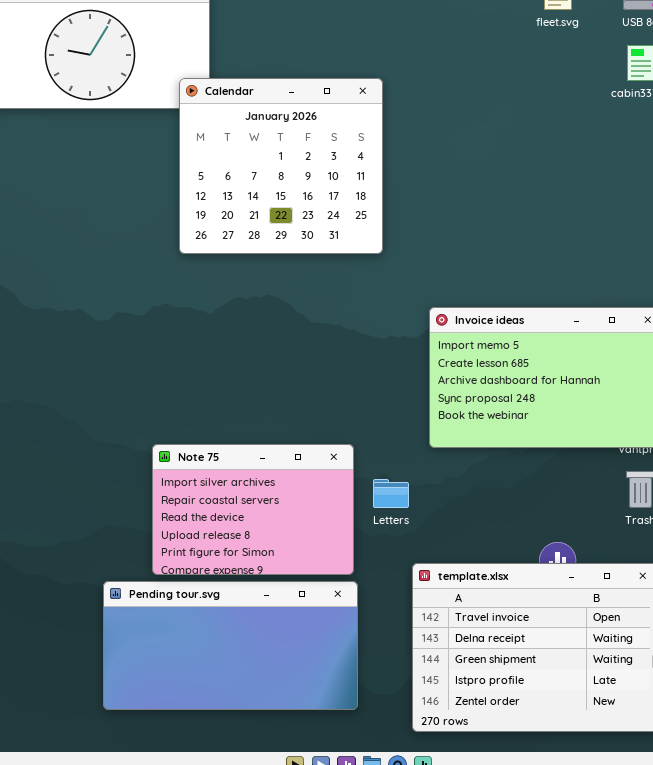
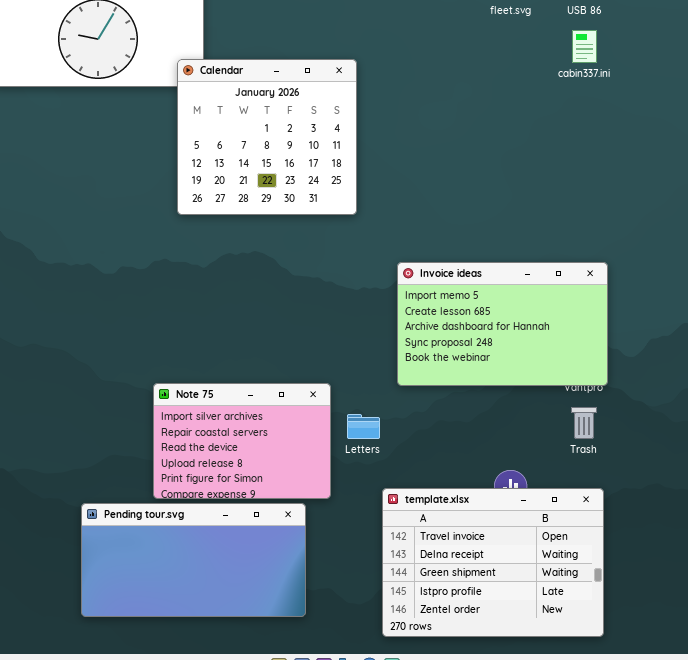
Pending tour.svg: [103,581,358,710] -> [81,503,306,617], moved

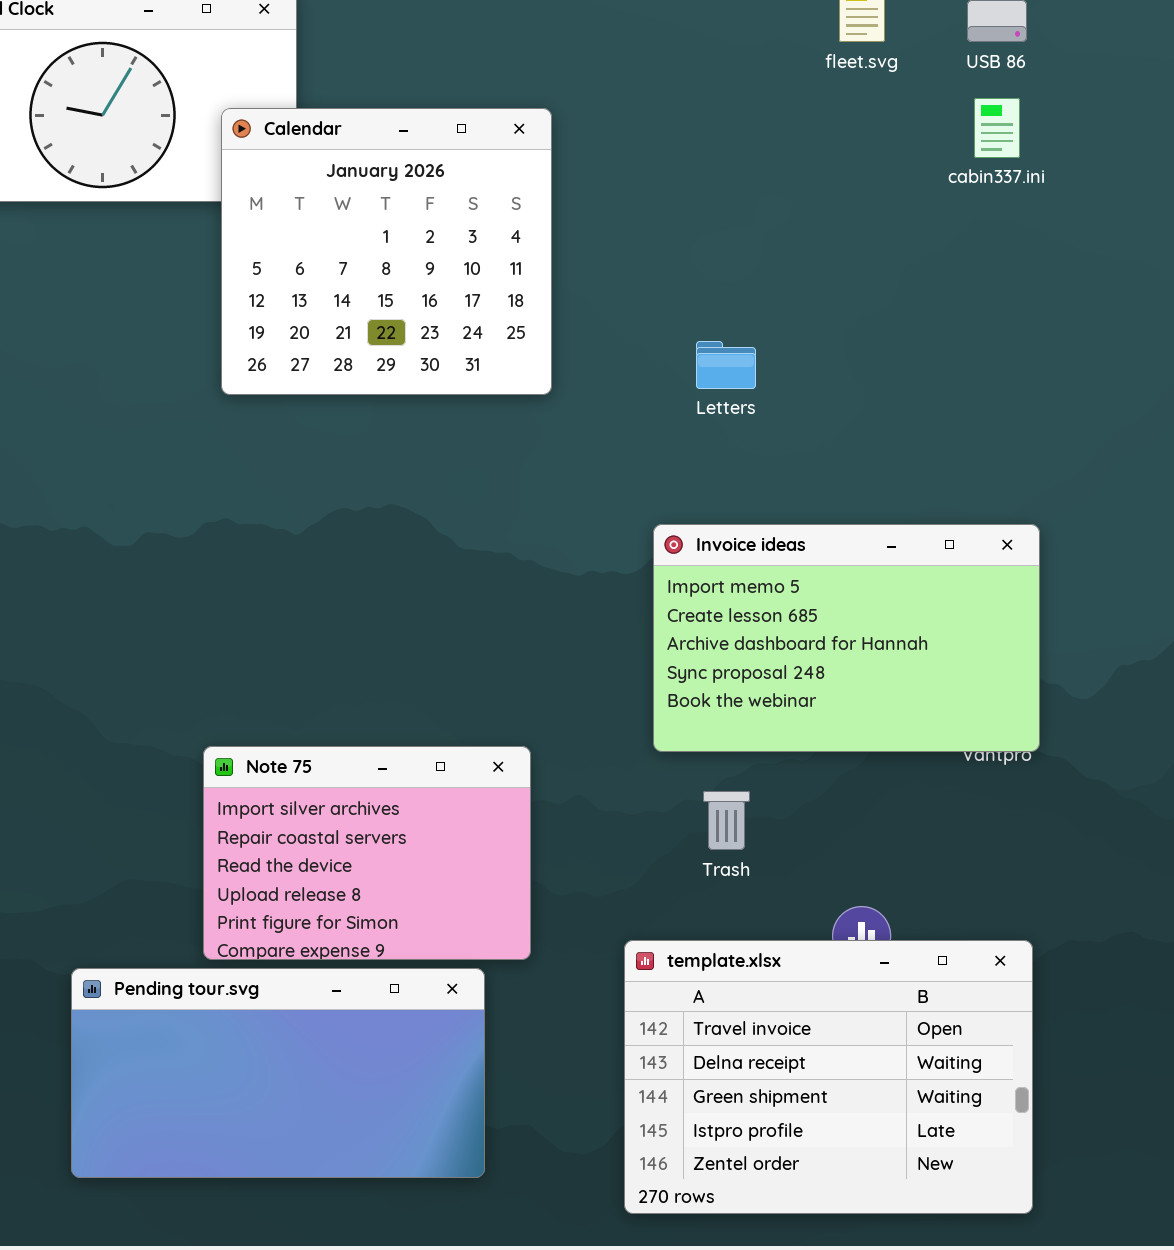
Calendar: [177,59,357,215] -> [221,108,552,395], moved
Trash: [571,407,597,439] -> [703,791,750,850], moved
Letters: [347,414,380,439] -> [696,341,756,389], moved

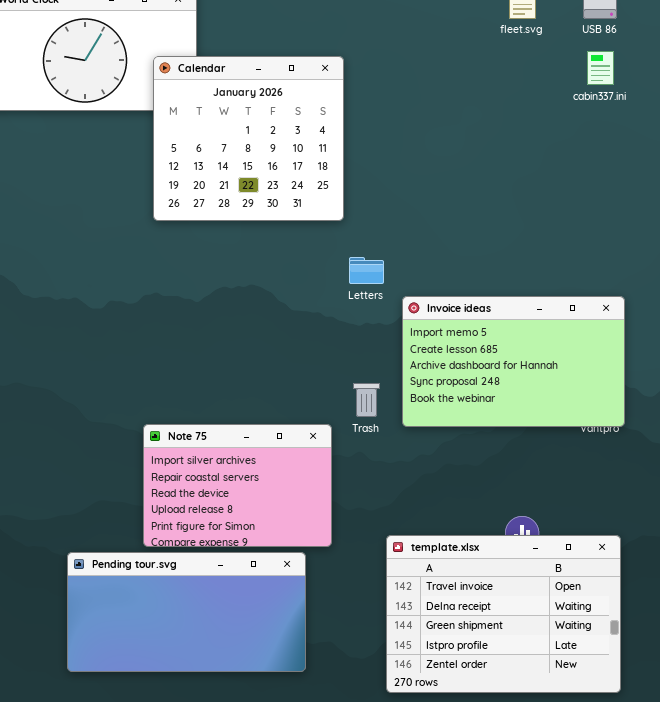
Letters: [696,341,756,389] -> [349,257,384,284], moved
Trash: [703,791,750,850] -> [353,383,380,417], moved

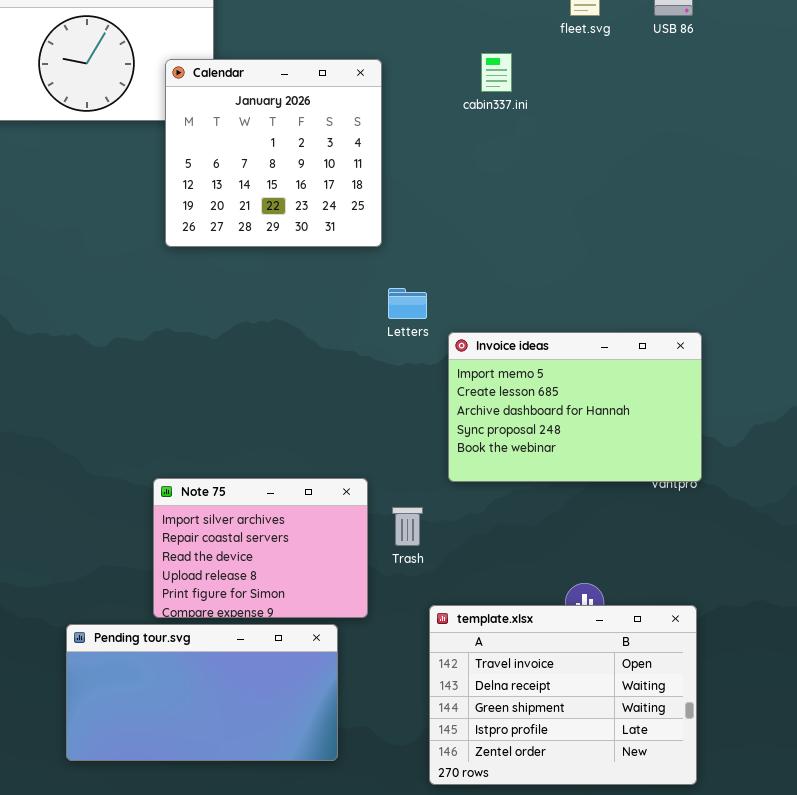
cabin337.ini: [587,51,614,85] -> [481,53,512,92], moved
Trash: [353,383,380,417] -> [392,507,423,546], moved

